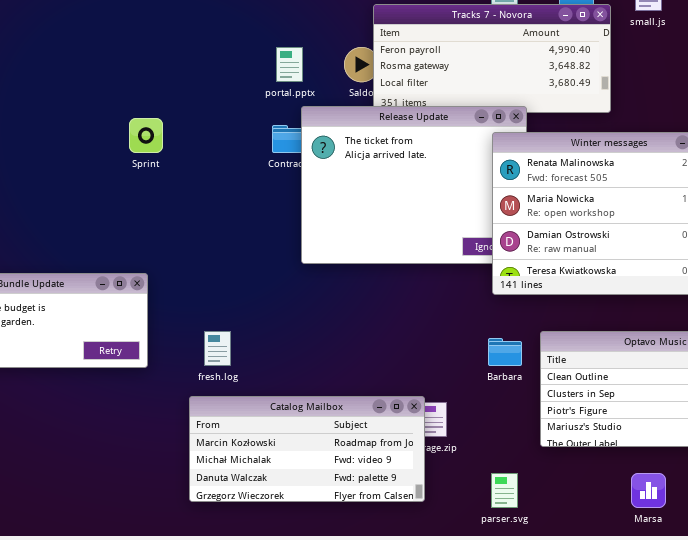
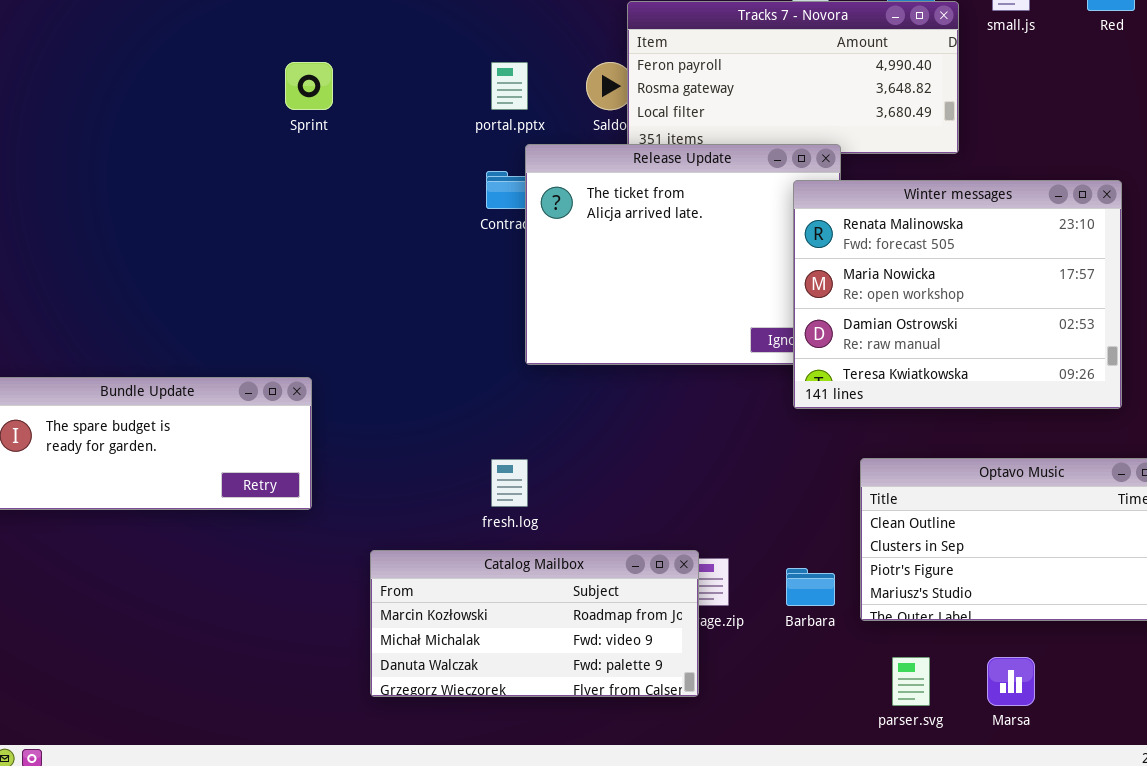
Sprint: [129,118,163,153] -> [285,62,333,110], moved
fresh.log: [204,331,231,366] -> [491,459,528,507], moved
Barbara: [488,338,522,366] -> [786,568,835,606], moved
parser.svg: [491,473,518,508] -> [892,657,930,706], moved

